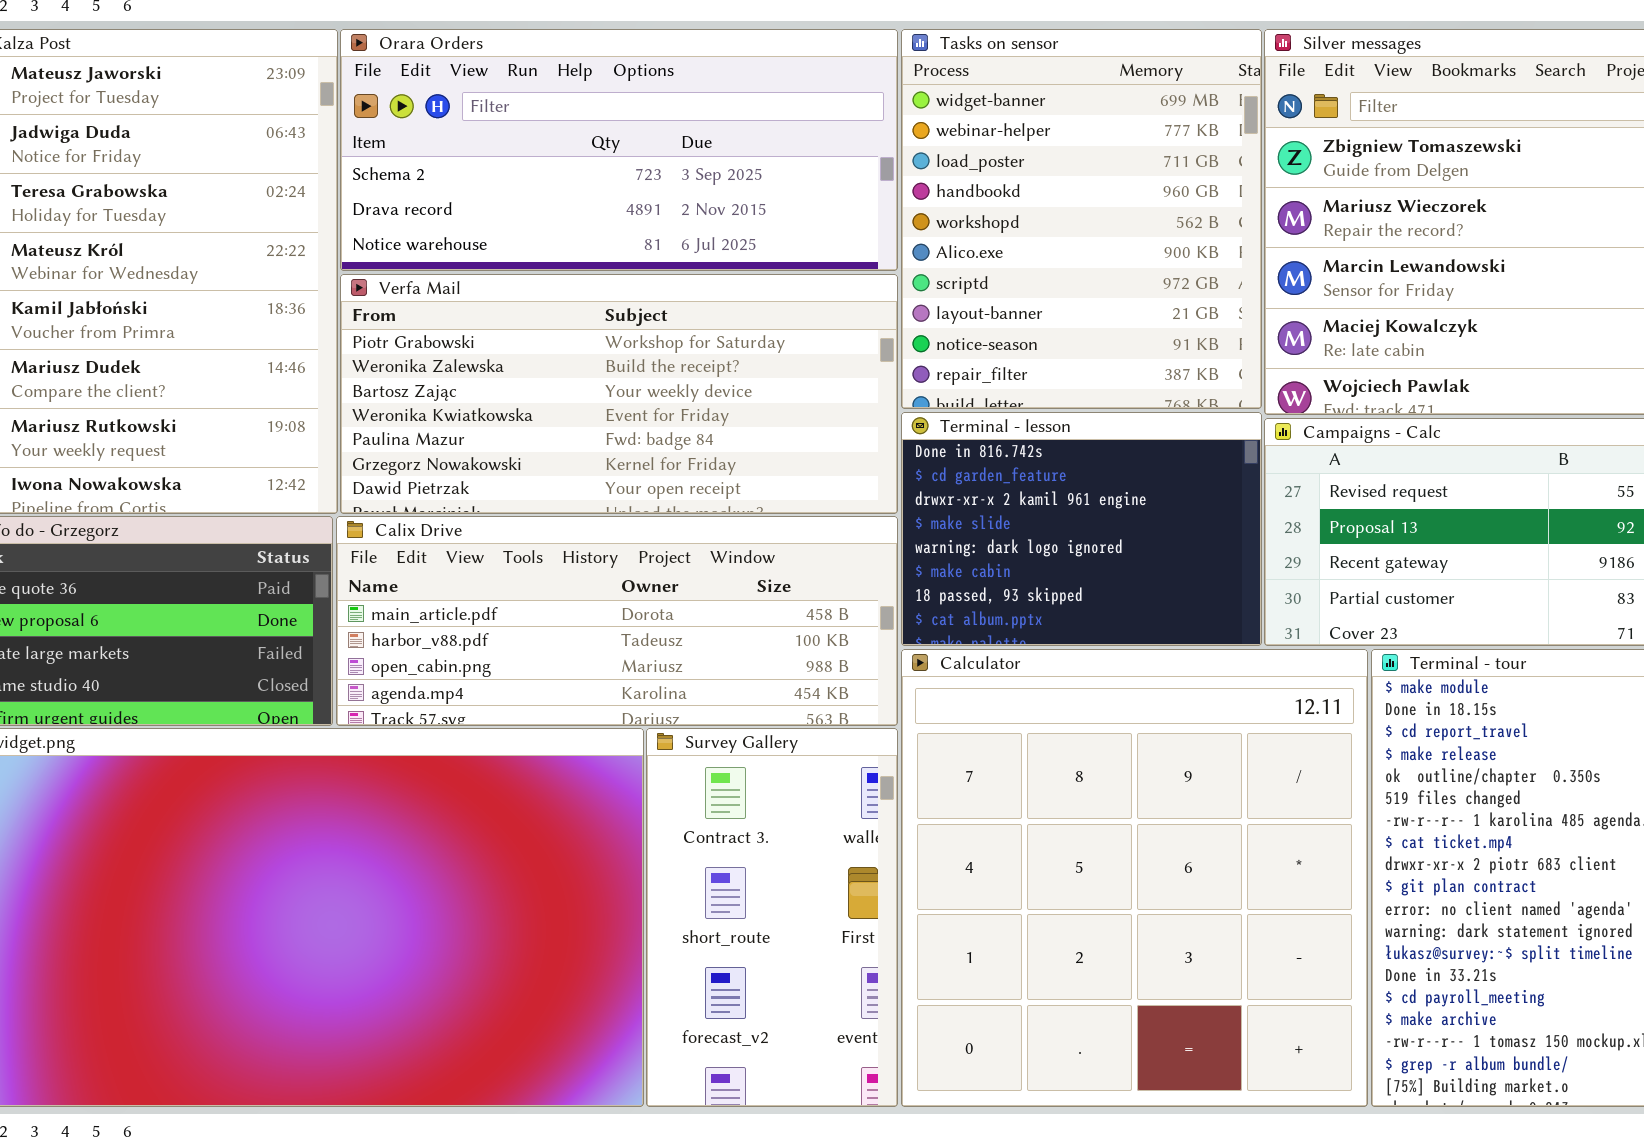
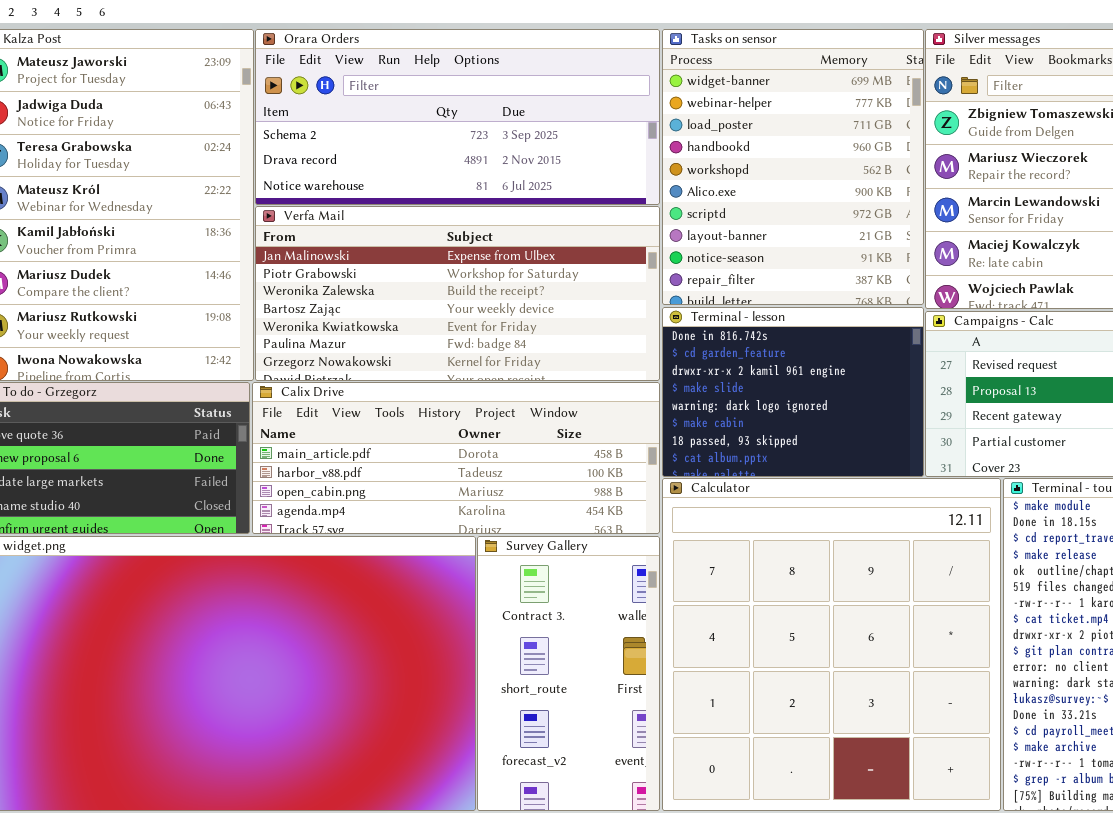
Verfa Mail: [340,274,898,514] -> [255,206,660,381], scrolled up 1 row

